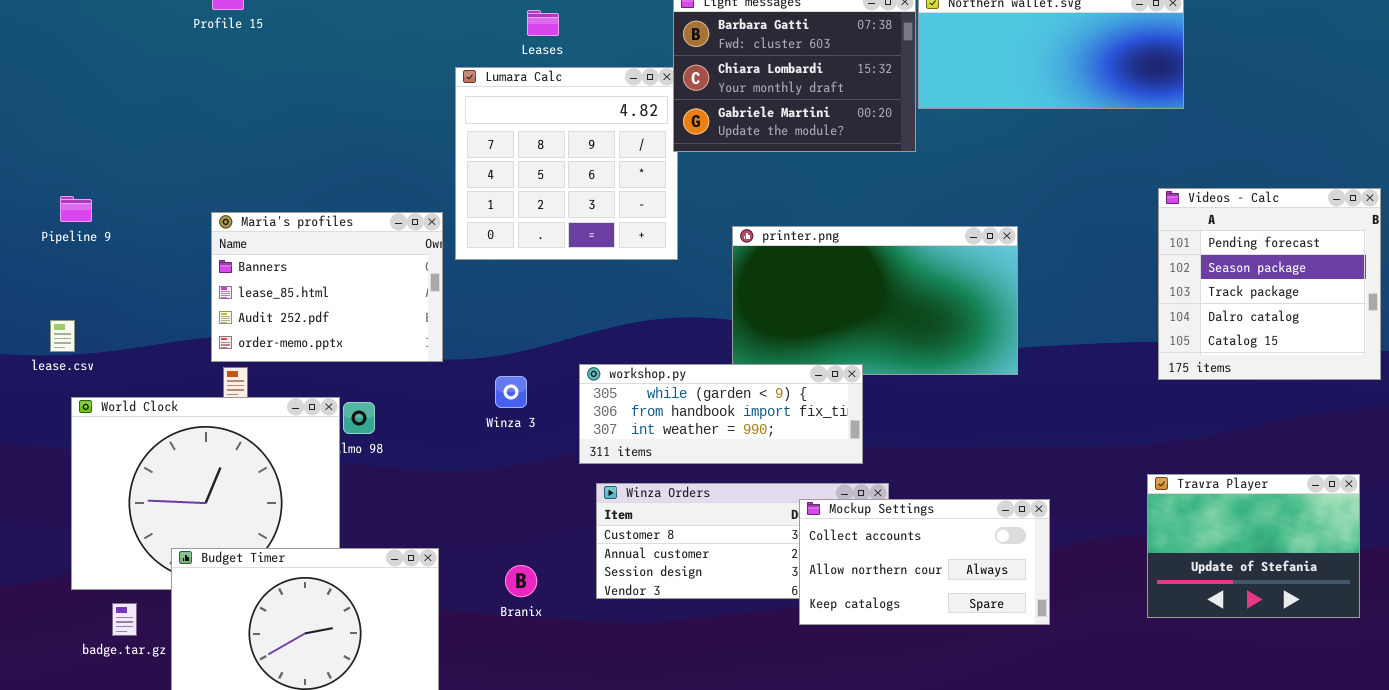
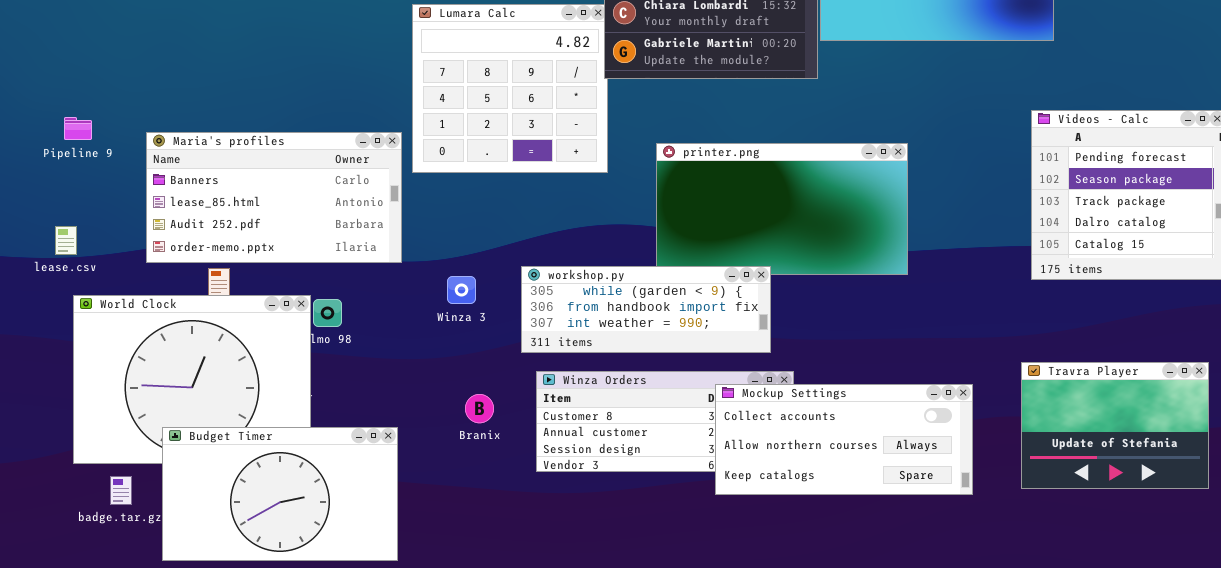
Maria's profiles: [211,212,443,362] -> [146,132,402,263], resized
Mockup Settings: [799,499,1050,625] -> [715,384,973,495], resized
Branix: [505,565,537,597] -> [465,394,494,423], moved

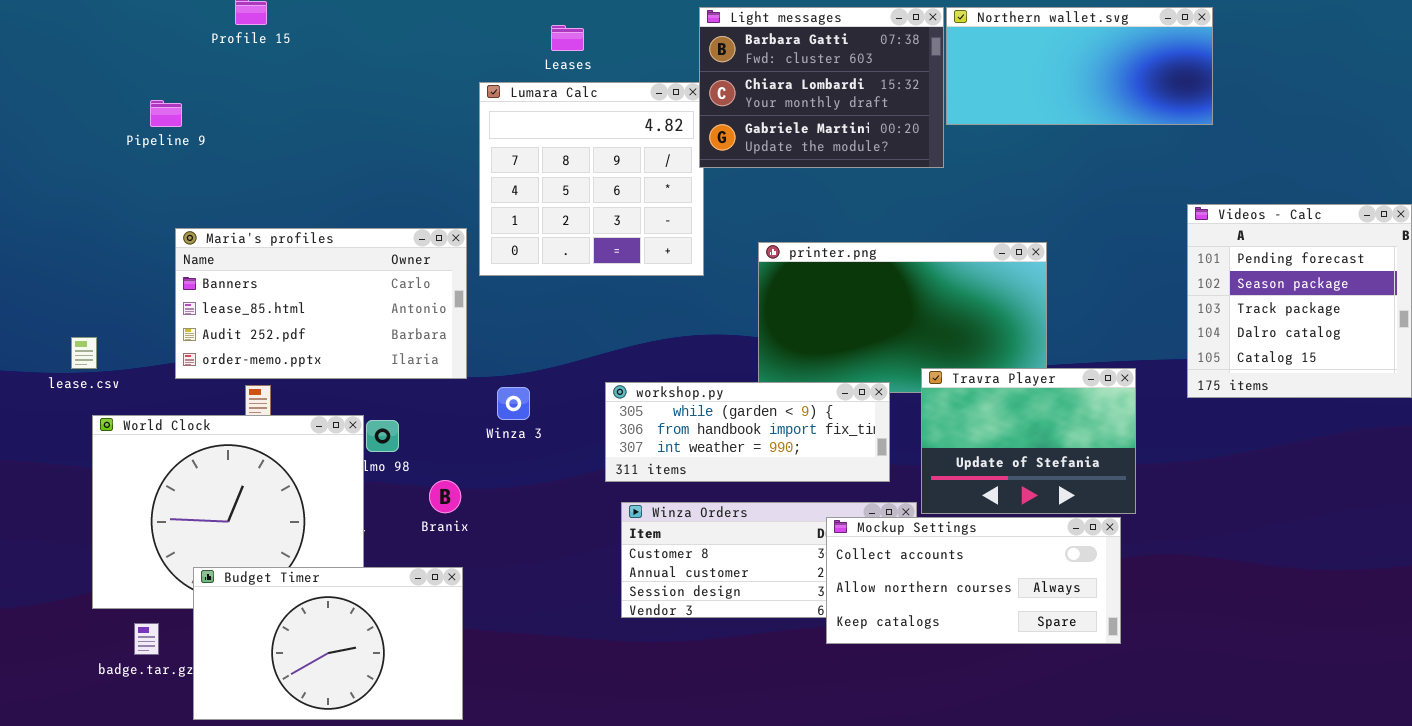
Pipeline 9: [64,117,92,140] -> [150,100,182,127], moved
Winza 3: [447,276,476,304] -> [497,387,530,420], moved
Travra Player: [1021,362,1209,489] -> [921,368,1136,514], moved
Branix: [465,394,494,423] -> [429,480,461,513], moved

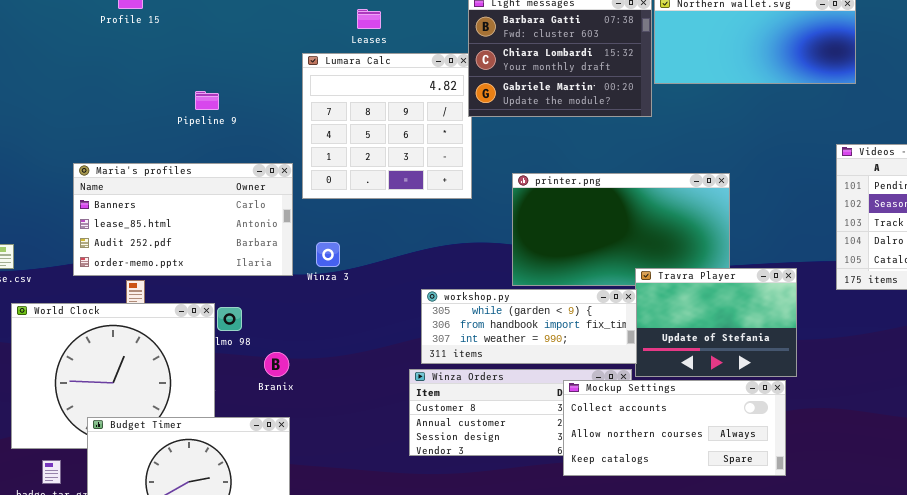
Pipeline 9: [150,100,182,127] -> [195,91,219,110], moved
workshop.py: [605,382,890,482] -> [421,289,637,364], moved
Winza 3: [497,387,530,420] -> [316,242,340,267], moved

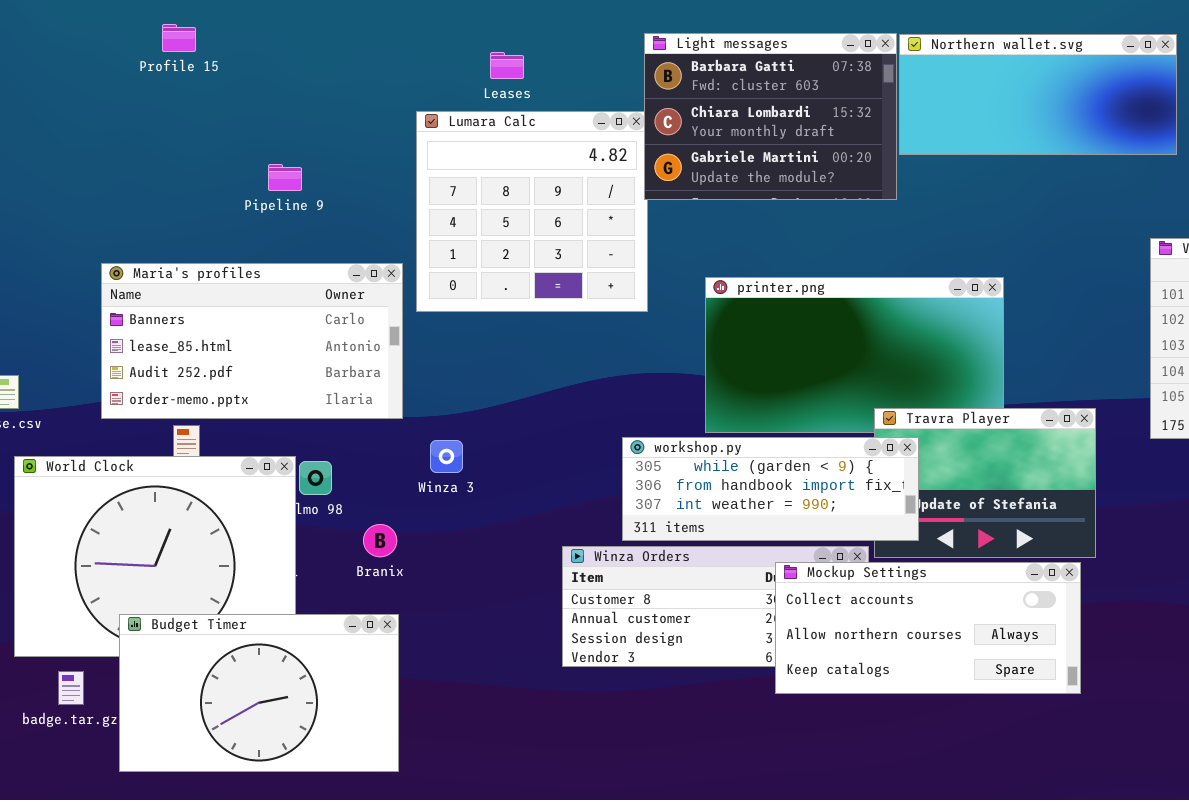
Winza 3: [316,242,340,267] -> [430,440,463,473], moved
workshop.py: [421,289,637,364] -> [622,437,919,541], moved

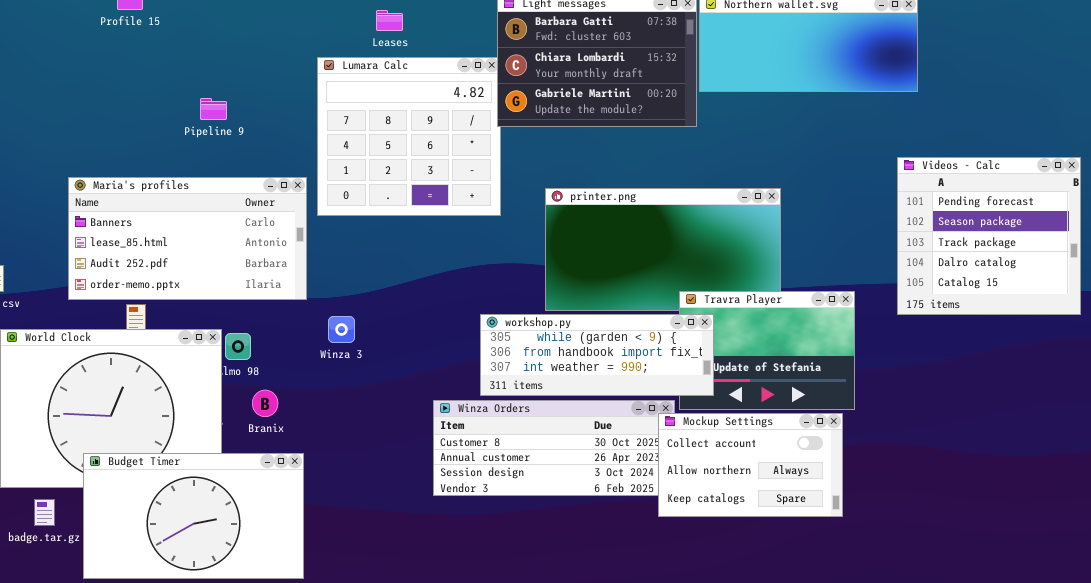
Branix: [363,524,397,557] -> [252,390,278,417], moved
Mockup Settings: [775,562,1081,694] -> [658,413,843,517], resized

